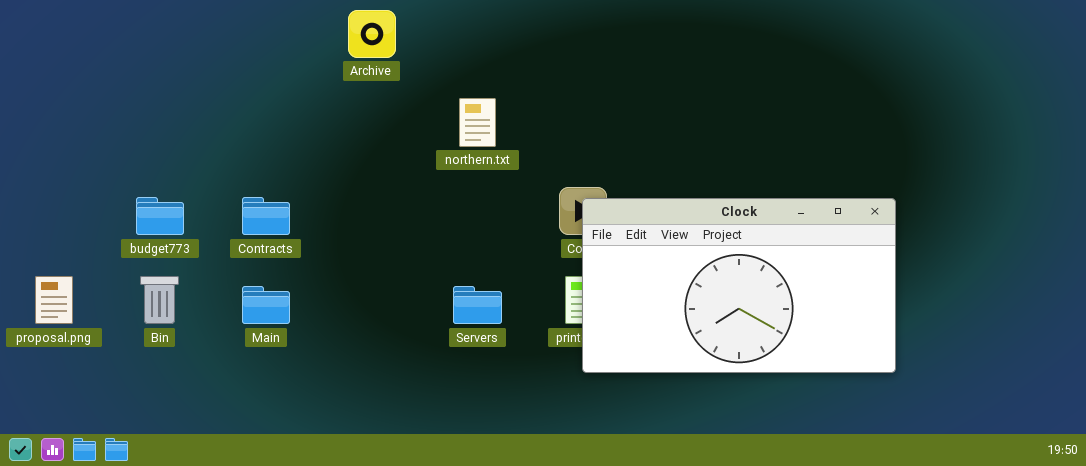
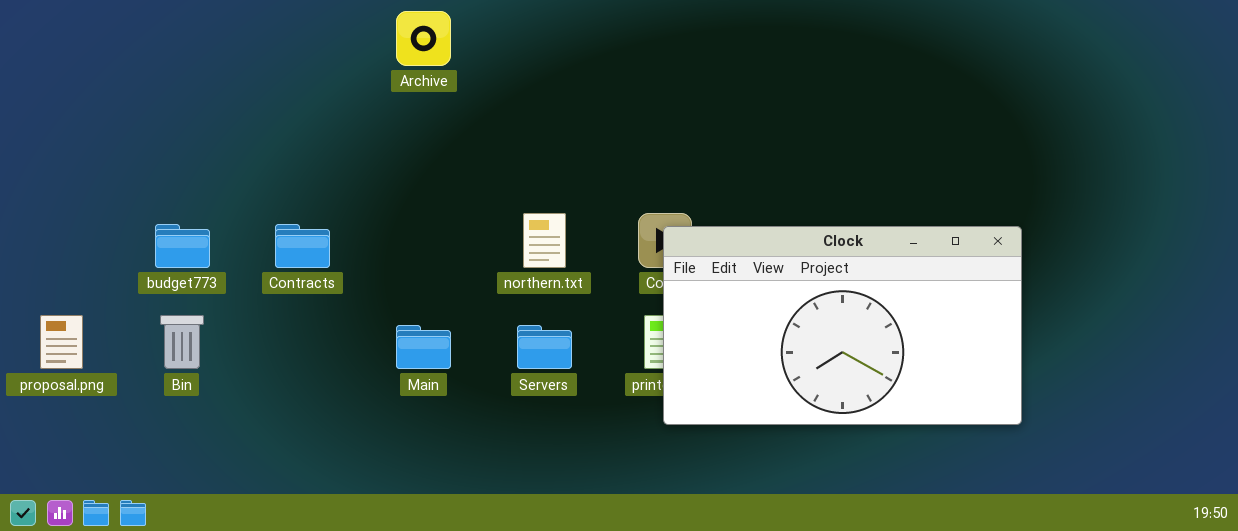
northern.txt: [459,98,496,147] -> [523,213,566,268], moved
Main: [242,286,290,324] -> [396,325,451,369], moved

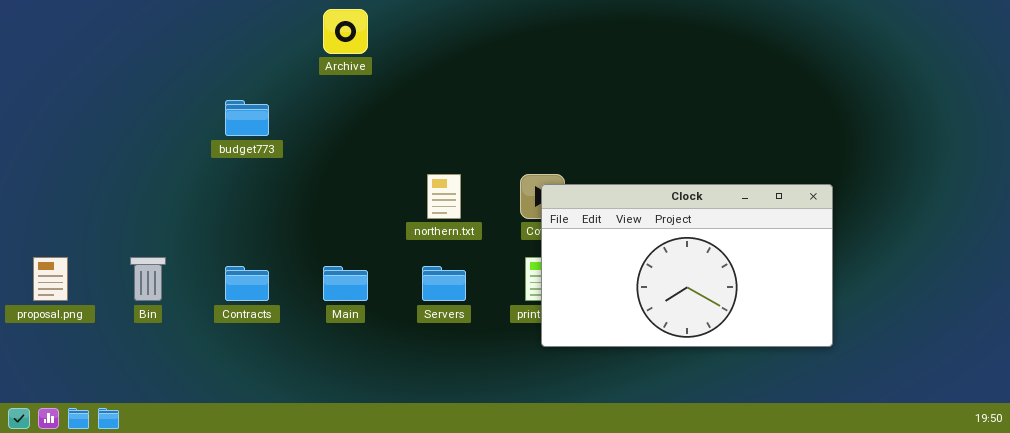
budget773: [155,224,210,268] -> [225,100,269,136], moved
Contracts: [275,224,330,268] -> [225,266,269,301], moved

